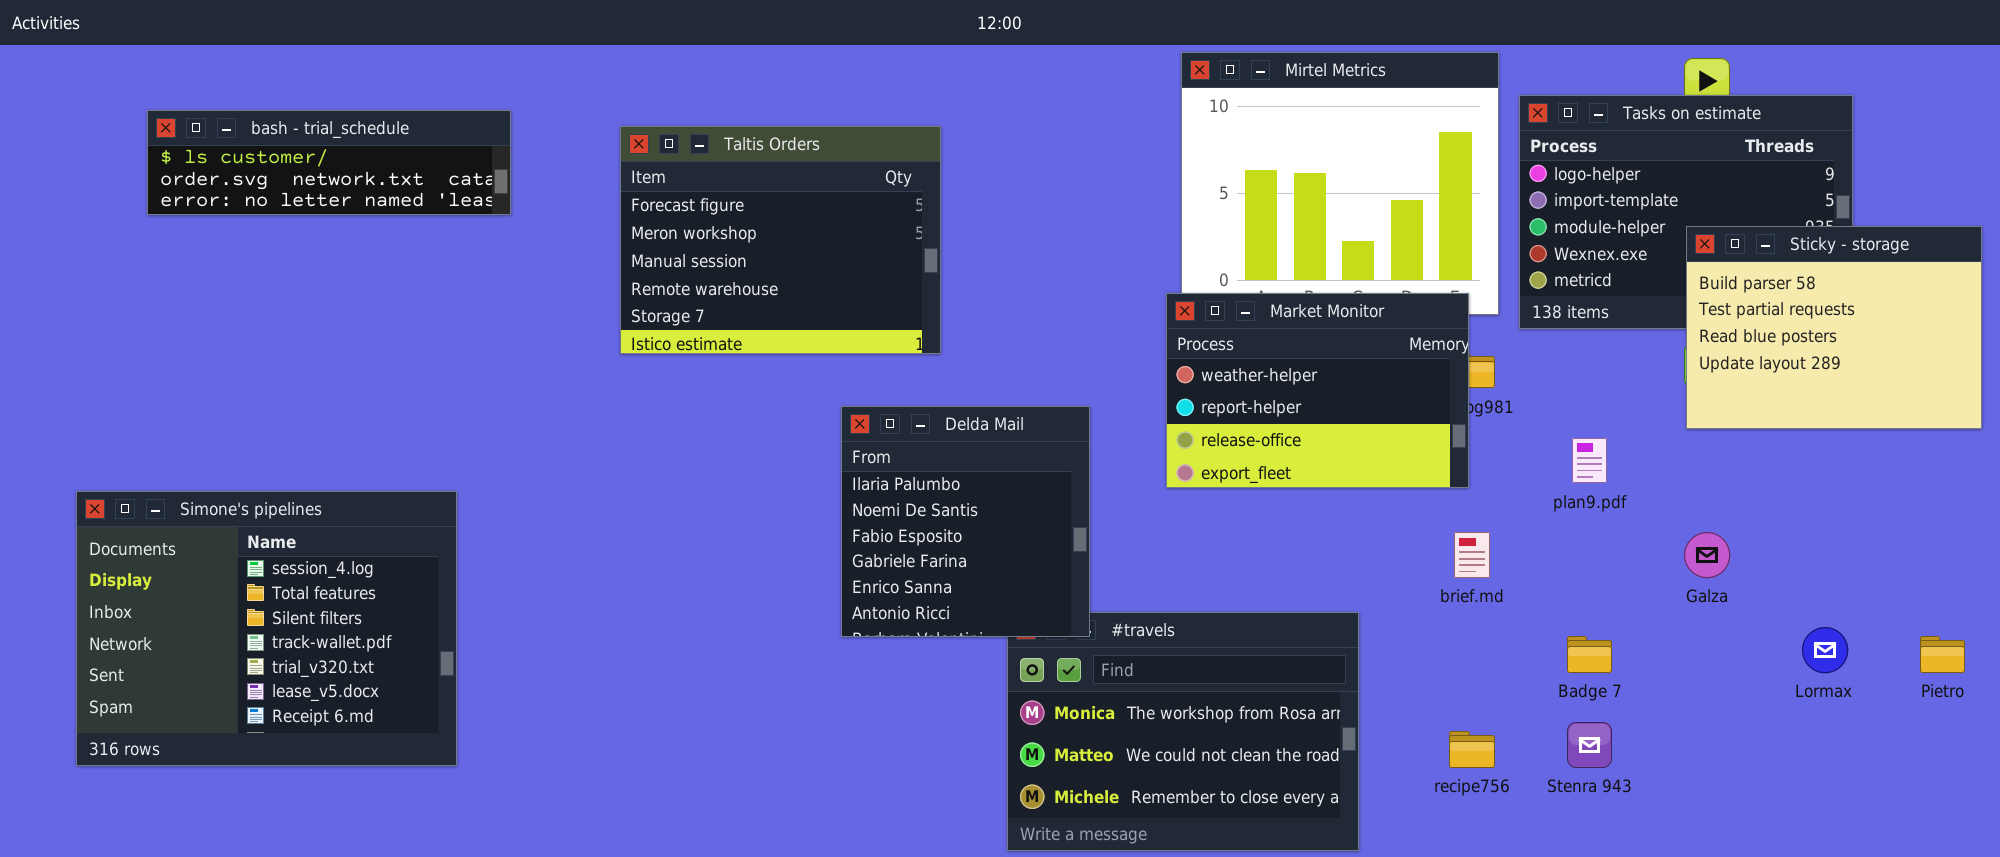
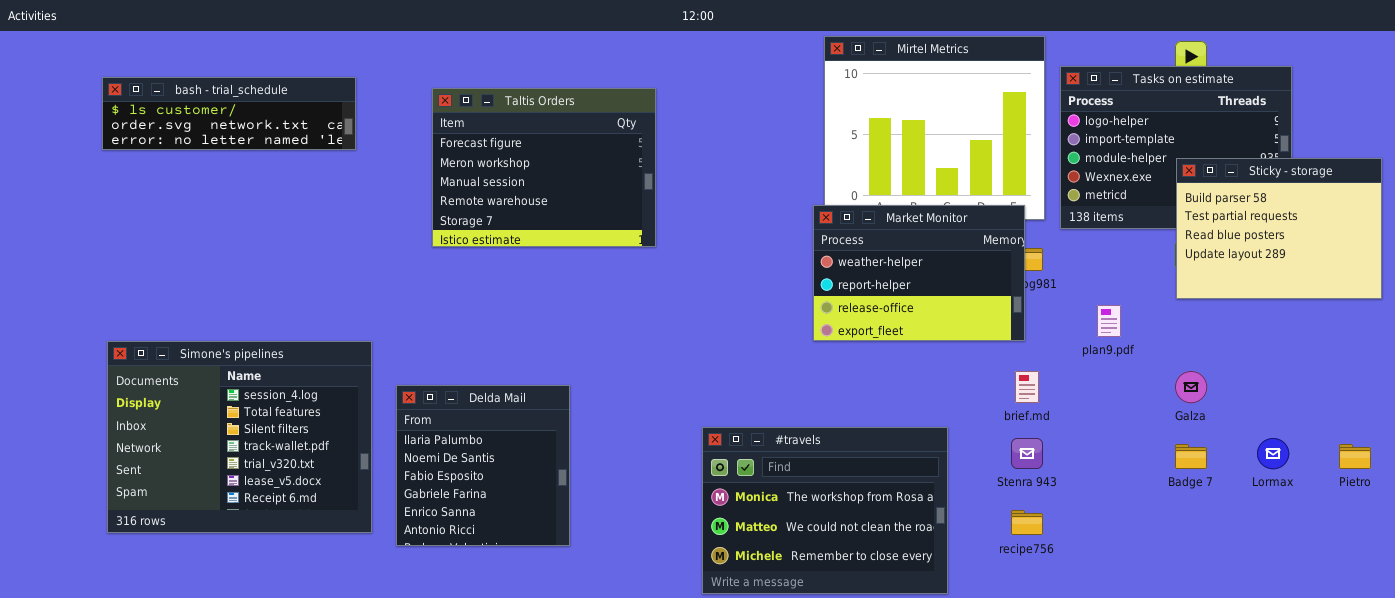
Delda Mail: [841,406,1090,637] -> [396,385,570,546], moved
Simone's pipelines: [76,491,457,766] -> [107,341,372,533], moved
Badge 7: [1567,636,1612,673] -> [1175,444,1207,469], moved
Stenra 943: [1567,722,1612,768] -> [1011,438,1043,469], moved

